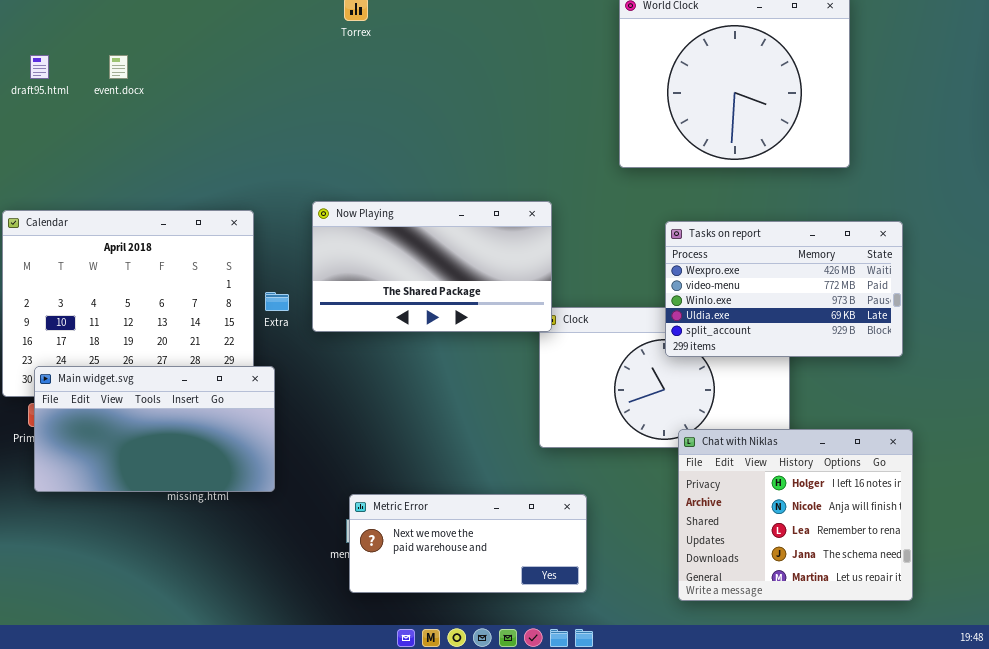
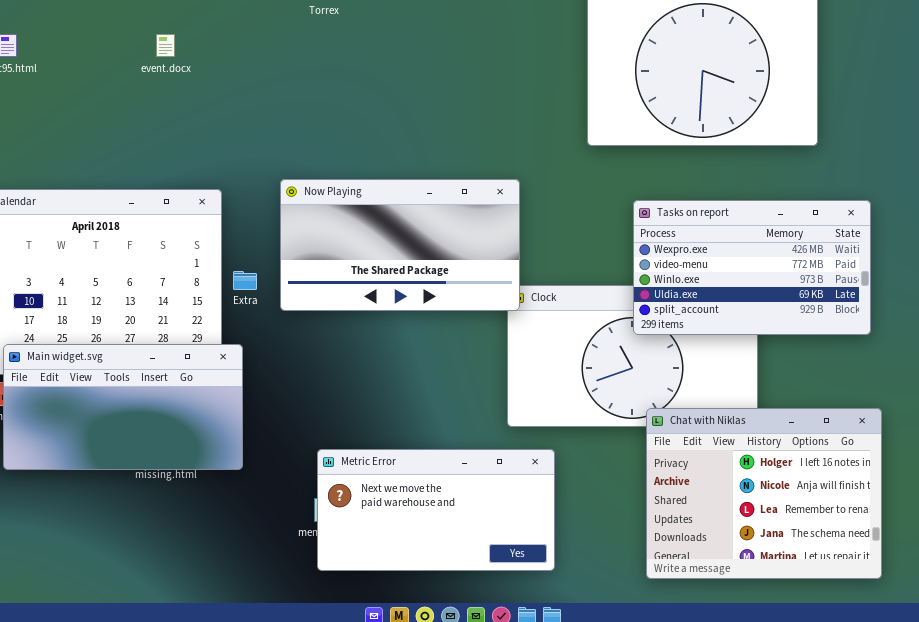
event.docx: [109,55,128,79] -> [156,34,175,57], moved
Metric Error: [349,494,587,593] -> [317,449,555,571], resized

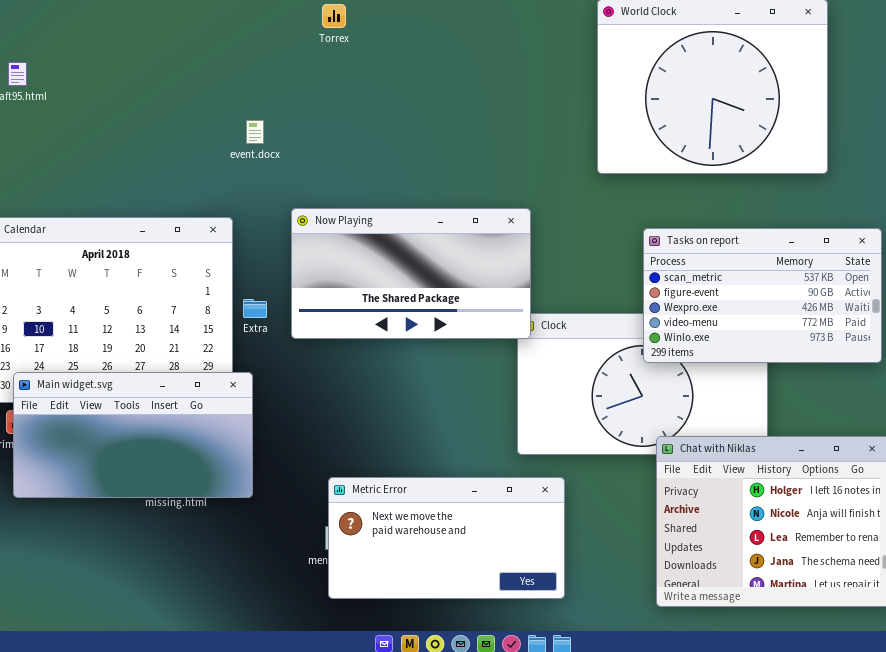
event.docx: [156,34,175,57] -> [246,120,264,144], moved
Tasks on report: [633,200,871,335] -> [643,228,882,363], scrolled up 2 rows

